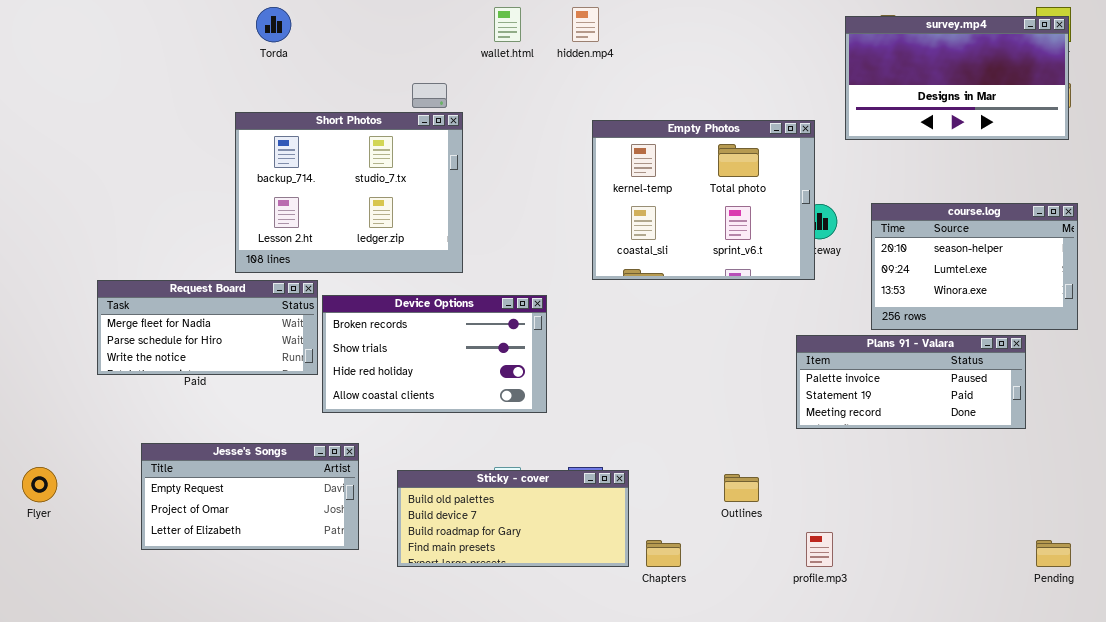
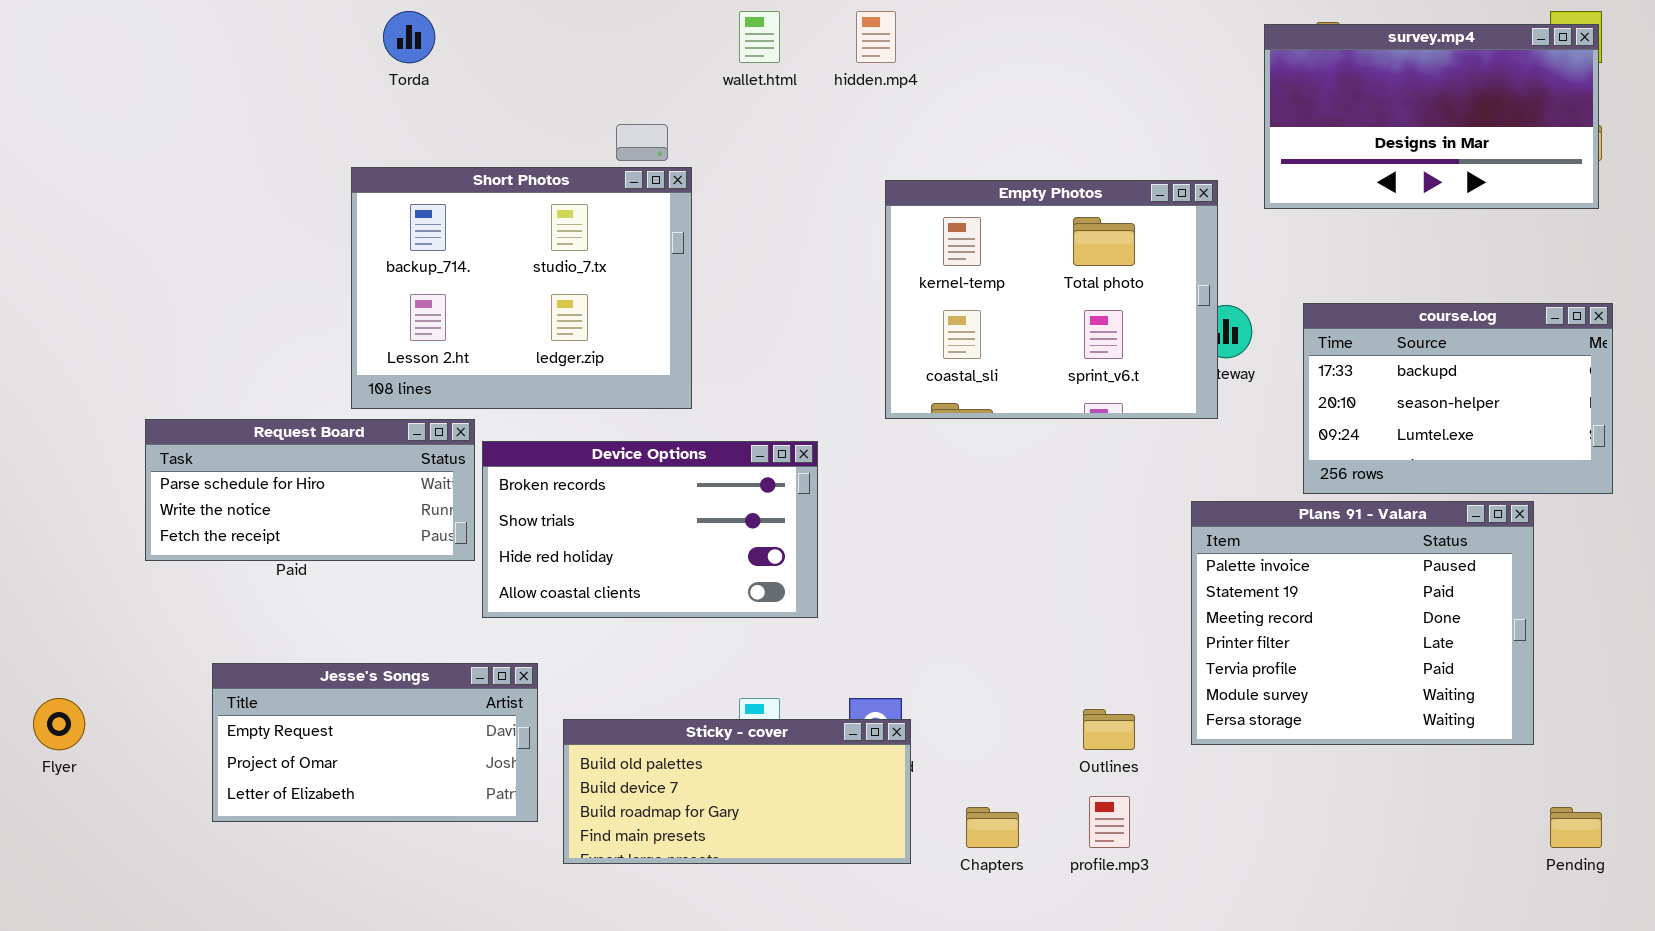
course.log: [871,203,1078,330] -> [1303,303,1613,494], scrolled up 1 row
Request Board: [97,280,318,375] -> [145,419,475,561], scrolled down 1 row
Plans 91 - Valara: [796,335,1026,429] -> [1191,501,1534,745], resized
Sticky - cover: [397,470,629,567] -> [563,719,911,864], moved
profile.mp3: [806,532,833,567] -> [1089,796,1130,848], moved

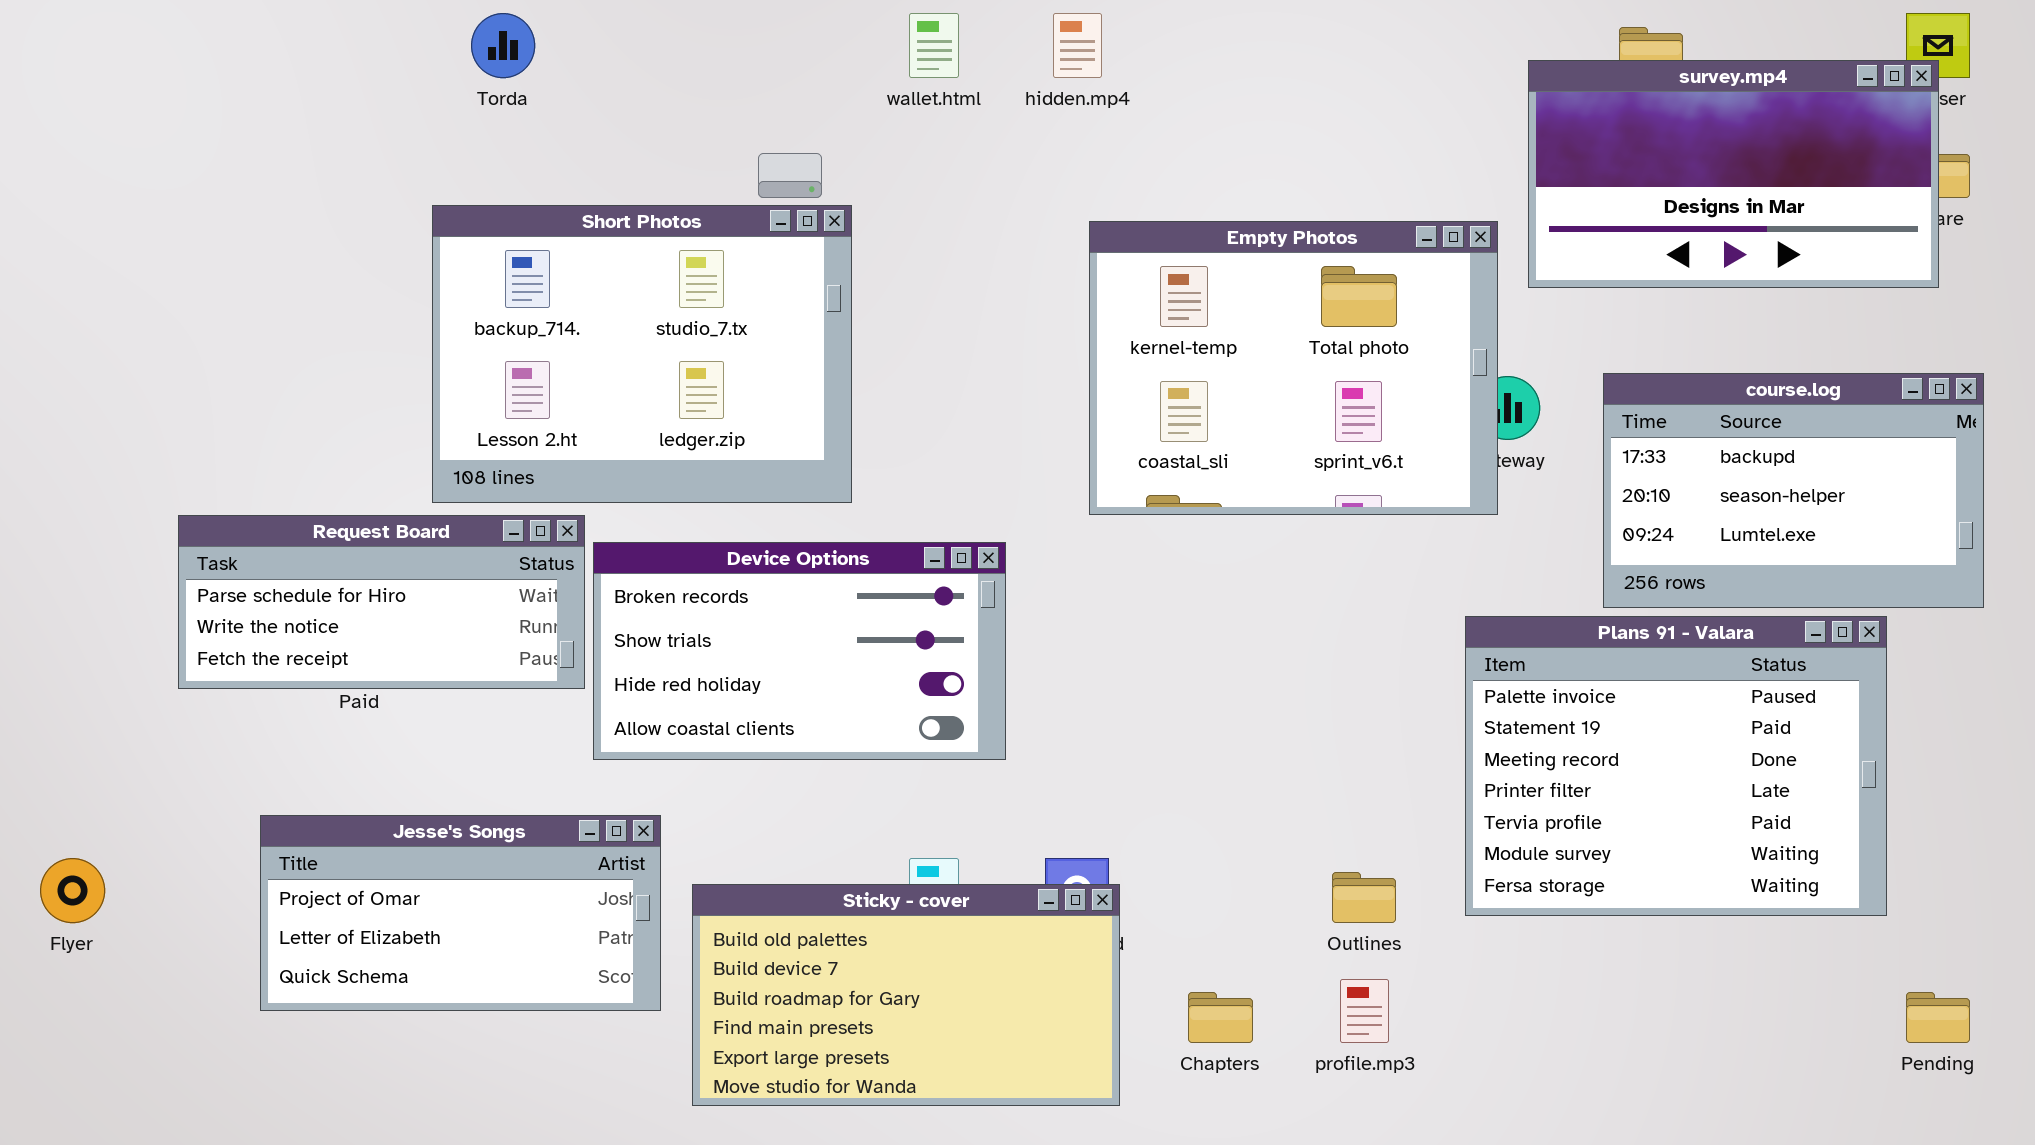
survey.mp4: [1264,24,1599,209] -> [1528,60,1939,288], moved
Jesse's Songs: [212,663,538,822] -> [260,815,661,1011], scrolled down 1 row
Sticky - cover: [563,719,911,864] -> [692,884,1120,1106], resized

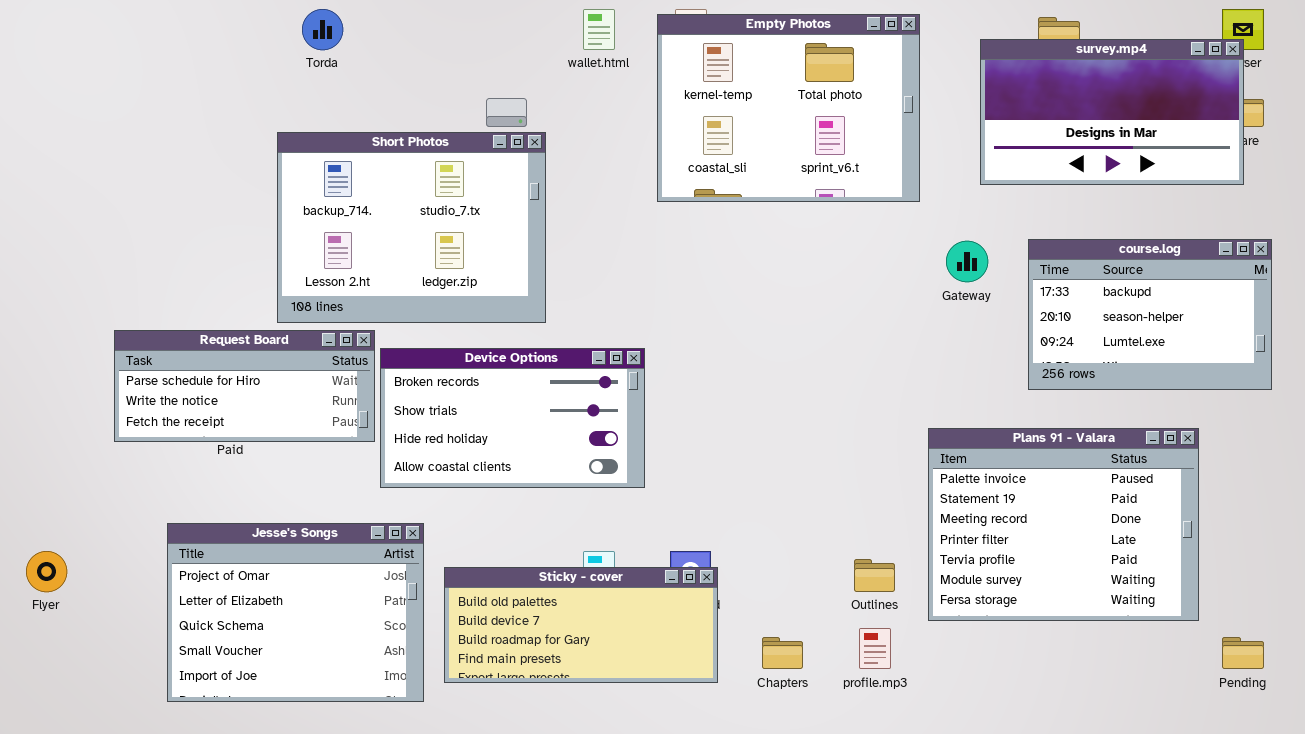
Empty Photos: [1089,221,1498,515] -> [657,14,920,202], moved
Plans 91 - Valara: [1465,616,1887,916] -> [928,428,1199,621], moved
Jesse's Songs: [260,815,661,1011] -> [167,523,424,702], resized
Sticky - cover: [692,884,1120,1106] -> [444,567,718,683], resized

